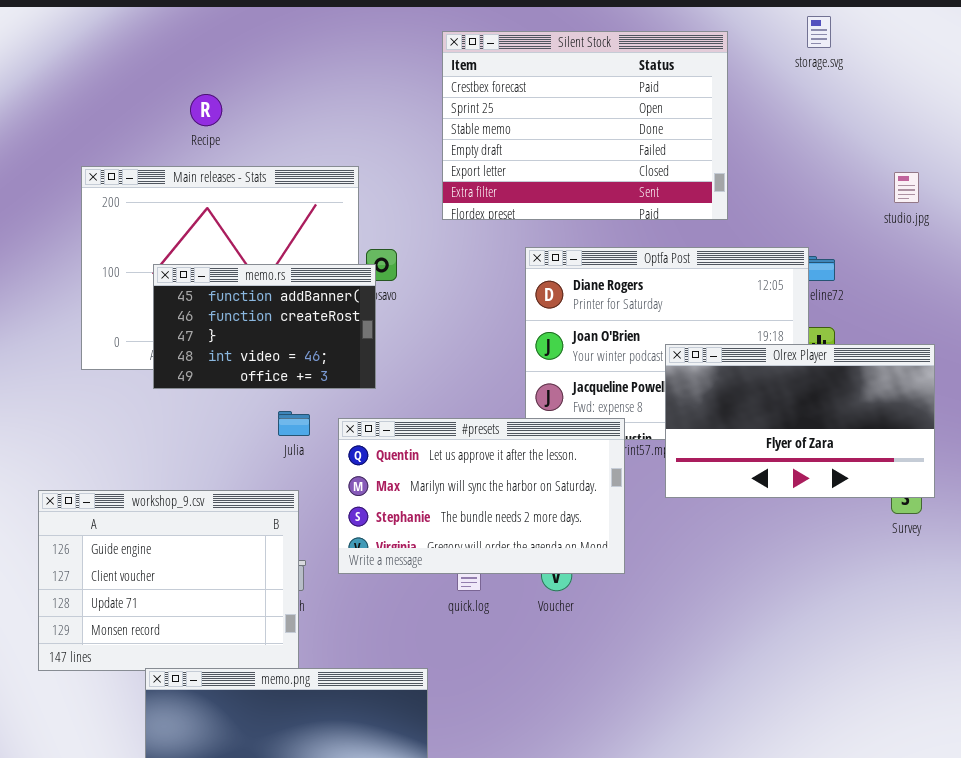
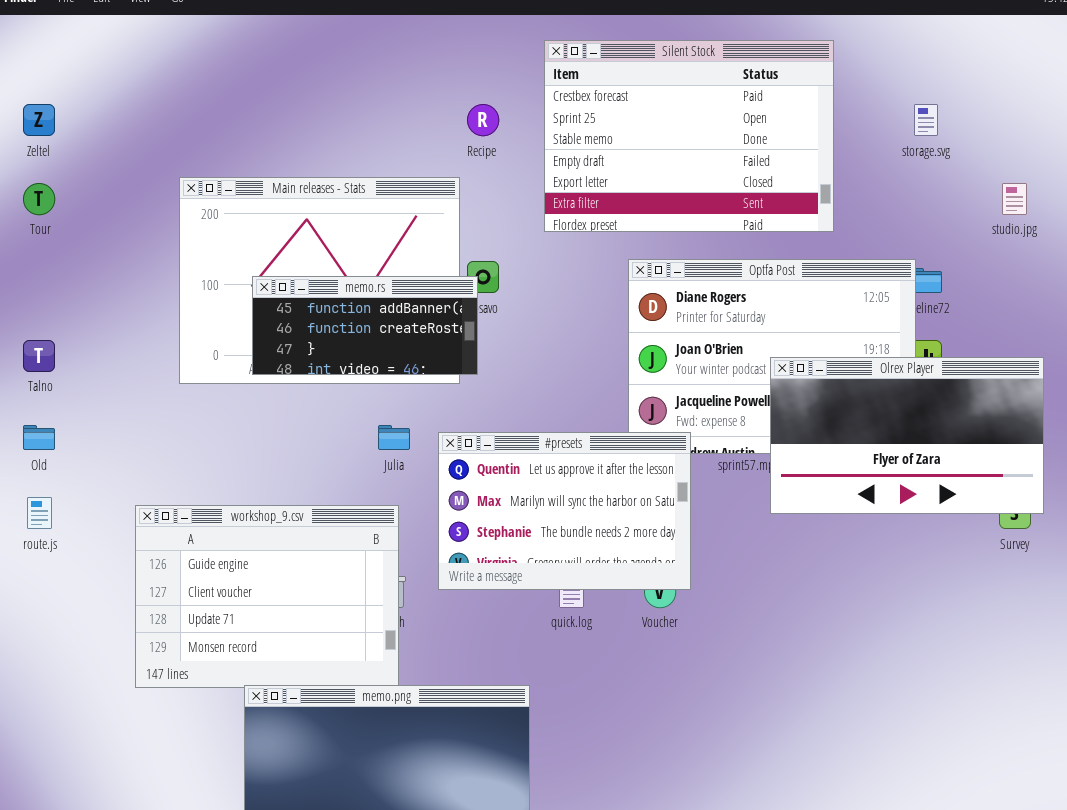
storage.svg: [807,16,831,48] -> [914,104,938,136], moved
Recipe: [190,94,222,126] -> [467,104,499,136], moved
memo.rs: [153,264,376,389] -> [252,276,478,375], resized
#presets: [338,418,625,574] -> [438,432,691,590], resized

